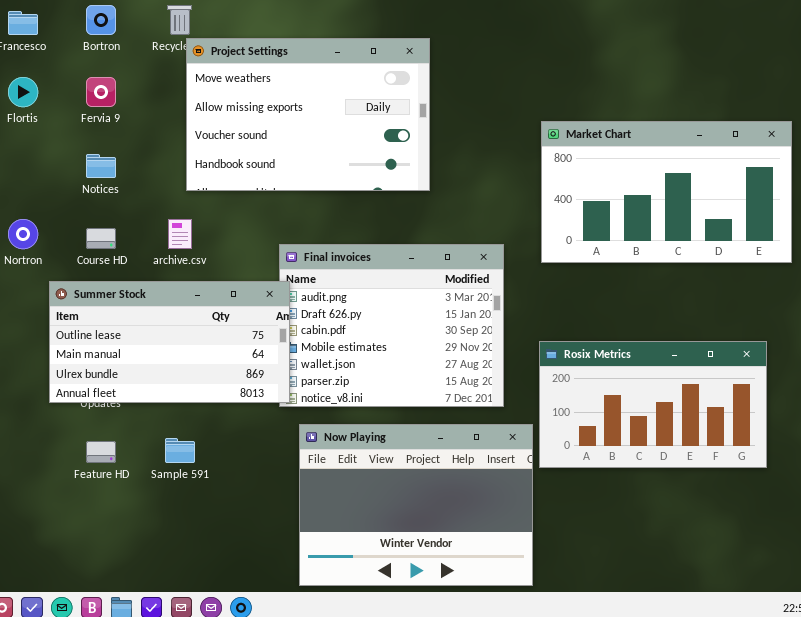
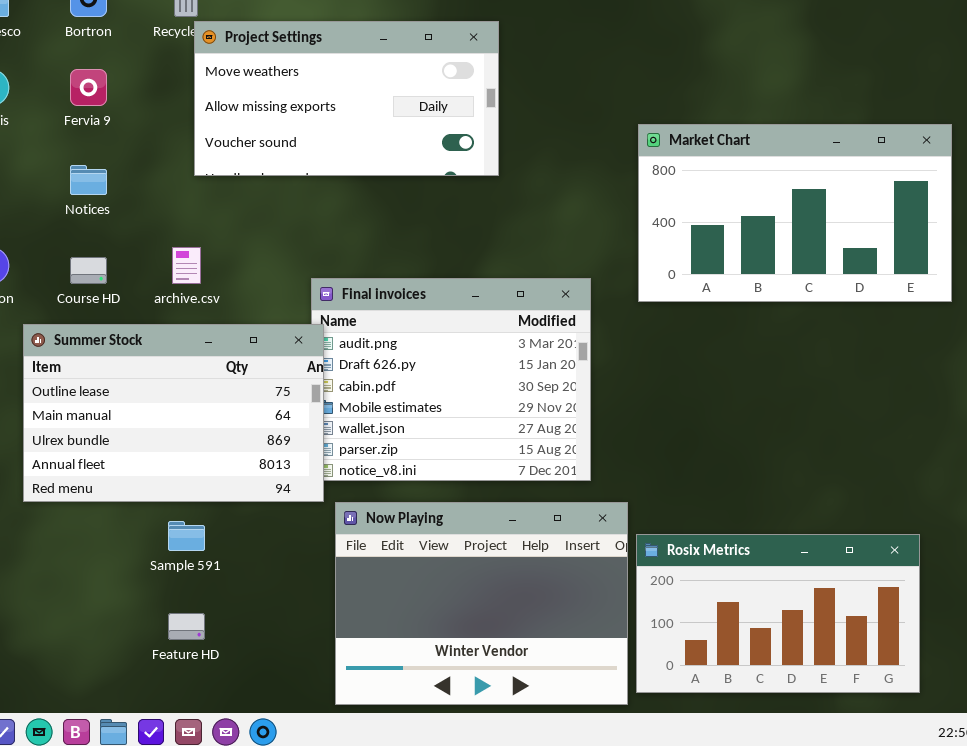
Project Settings: [186,38,430,191] -> [194,21,499,176], resized
Summer Stock: [49,281,290,403] -> [23,324,324,502], resized
Rosix Metrics: [539,341,767,468] -> [636,534,920,693], moved
Feature HD: [86,441,116,463] -> [168,613,205,640], moved

